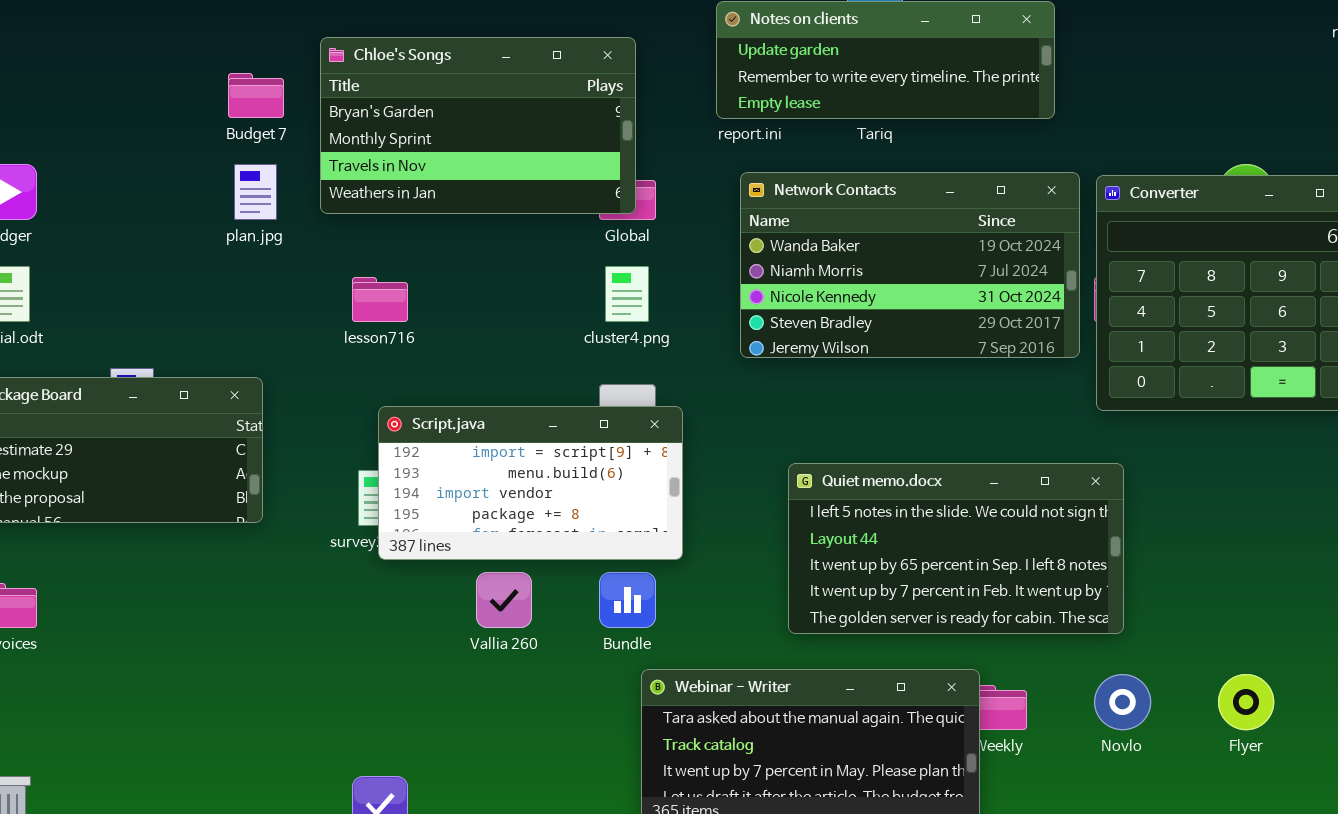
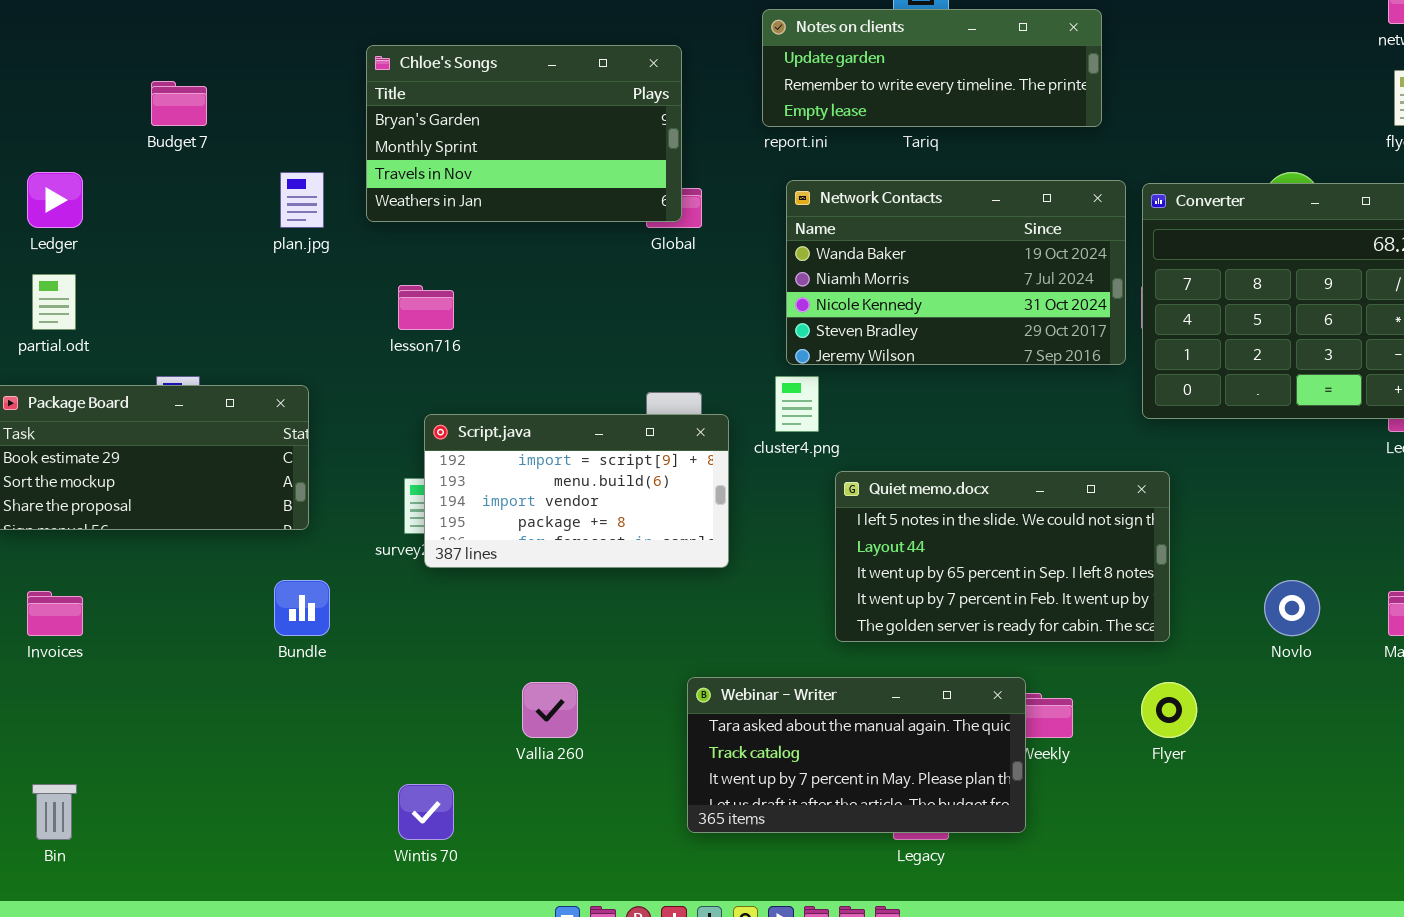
Budget 7: [228,73,284,118] -> [151,81,207,126], moved
cluster4.png: [605,266,649,322] -> [775,376,819,432], moved
Vallia 260: [476,572,532,628] -> [522,682,578,738], moved
Bundle: [599,572,656,628] -> [274,580,330,636], moved
Novlo: [1094,674,1151,730] -> [1264,580,1320,636], moved
Flyer: [1218,674,1274,730] -> [1141,682,1197,738], moved

